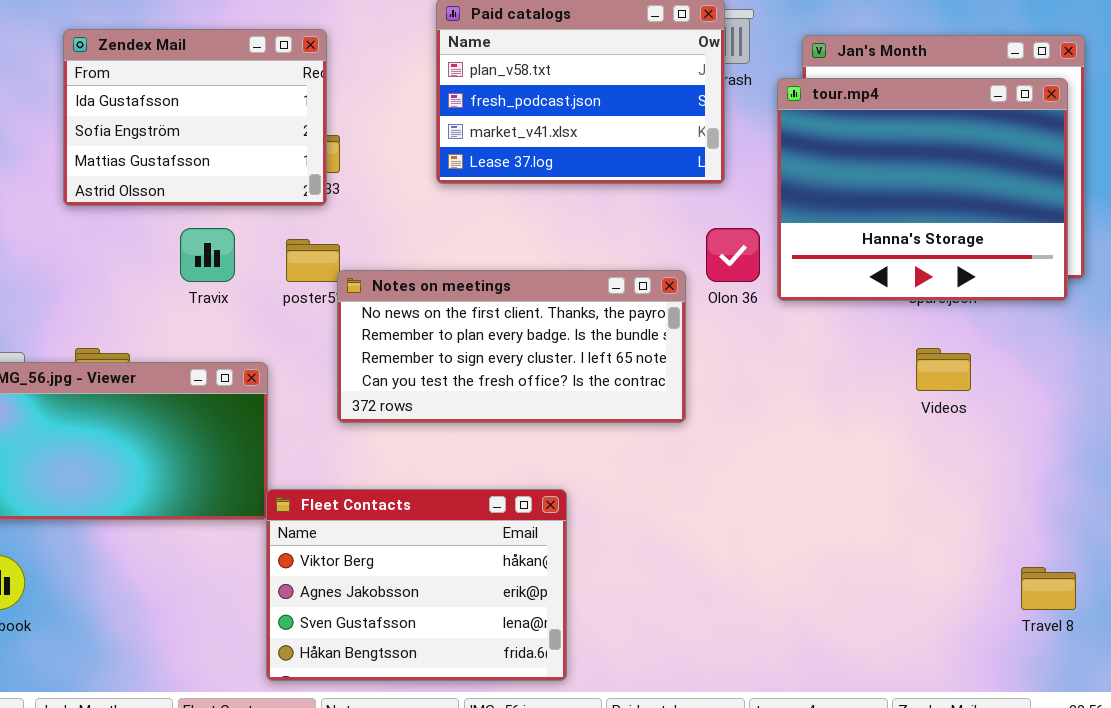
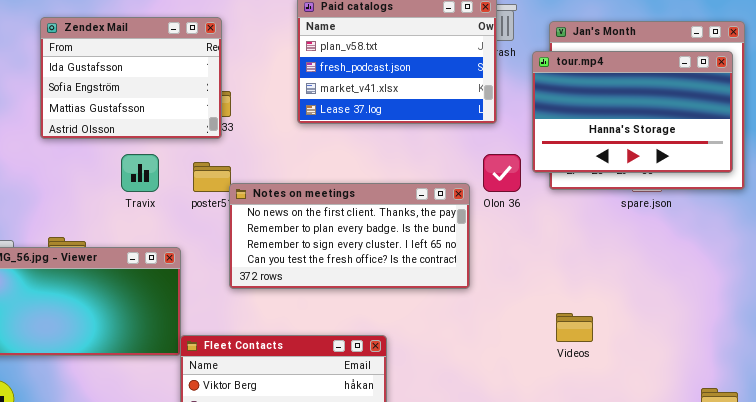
tour.mp4: [777,78,1068,301] -> [532,51,733,173], resized
Videos: [916,348,971,391] -> [556,313,593,342], moved

